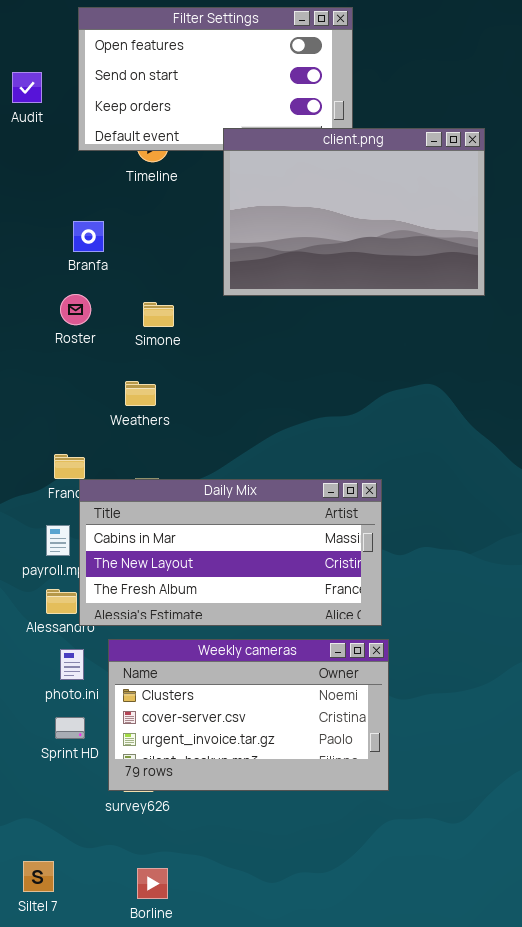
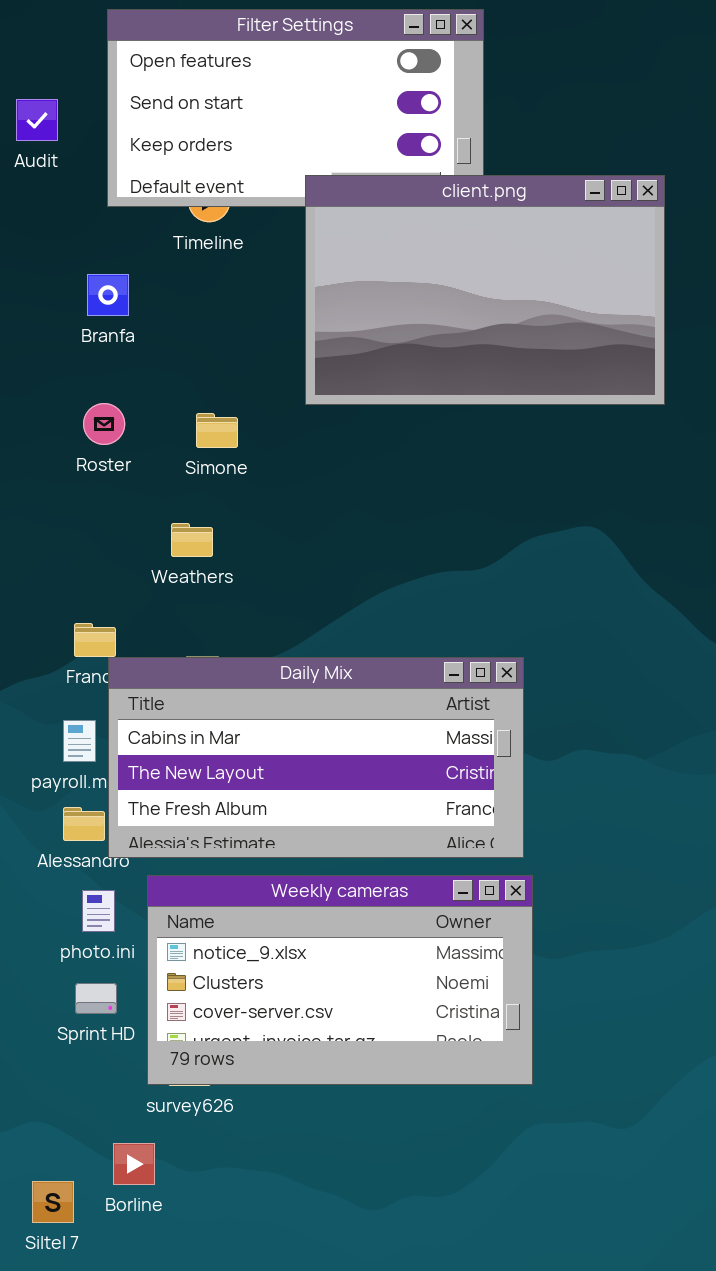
Branfa: [73,221,104,252] -> [87,274,129,316], moved
Weekly cameras: [108,639,389,791] -> [147,875,533,1085], scrolled up 1 row
Borline: [137,868,168,899] -> [113,1143,155,1185], moved

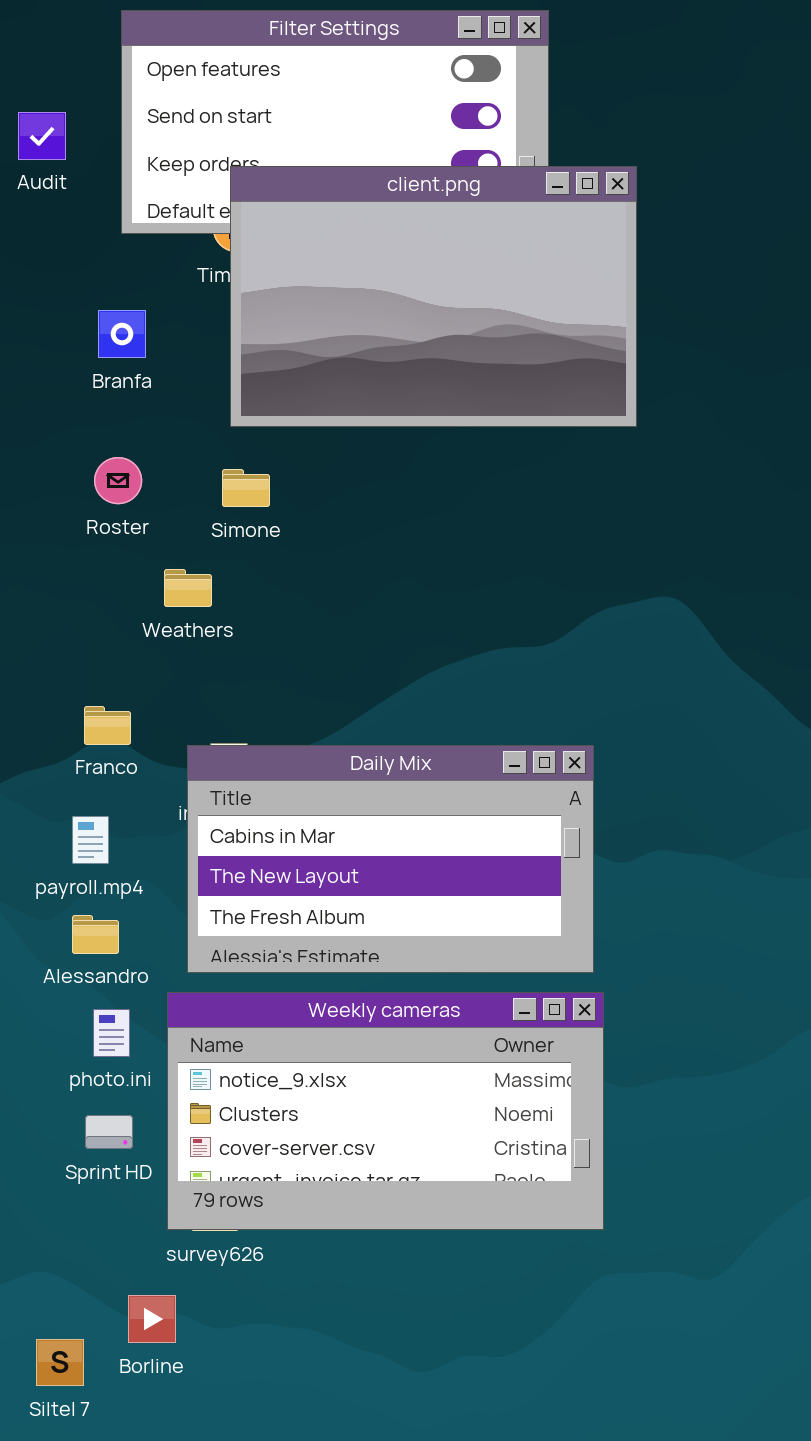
client.png: [305,175,665,405] -> [230,166,637,427], moved
Weathers: [171,523,213,557] -> [164,569,212,607], moved
Daily Mix: [108,657,524,858] -> [187,745,594,973], resized

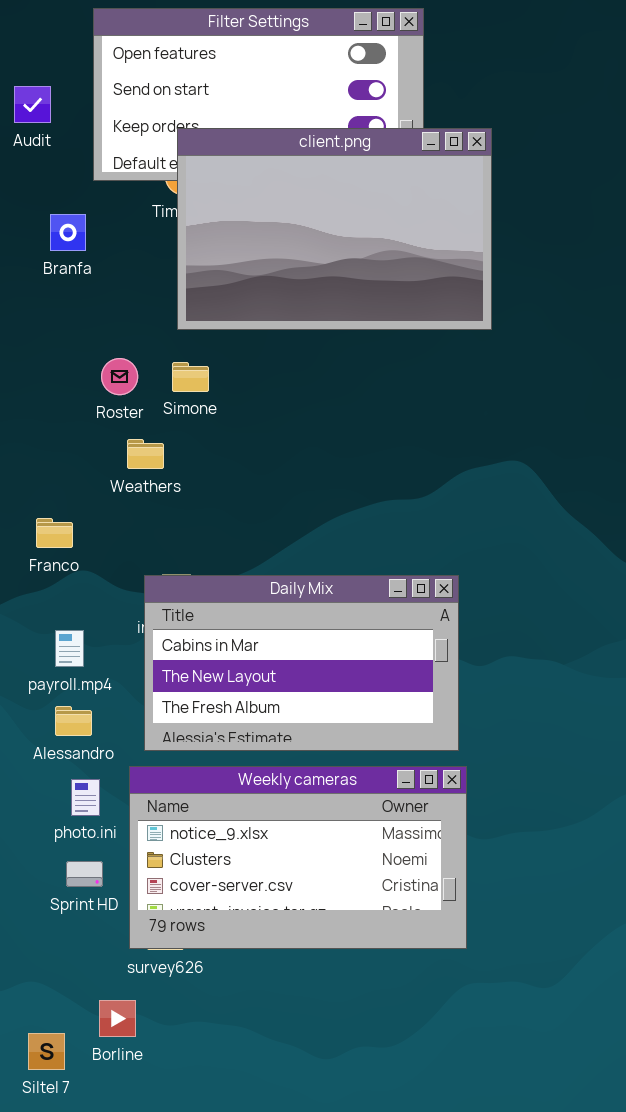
Branfa: [98,310,146,358] -> [50,214,86,251], moved
Roster: [94,457,142,504] -> [101,358,138,395], moved
Franco: [84,706,131,745] -> [36,518,73,548], moved

